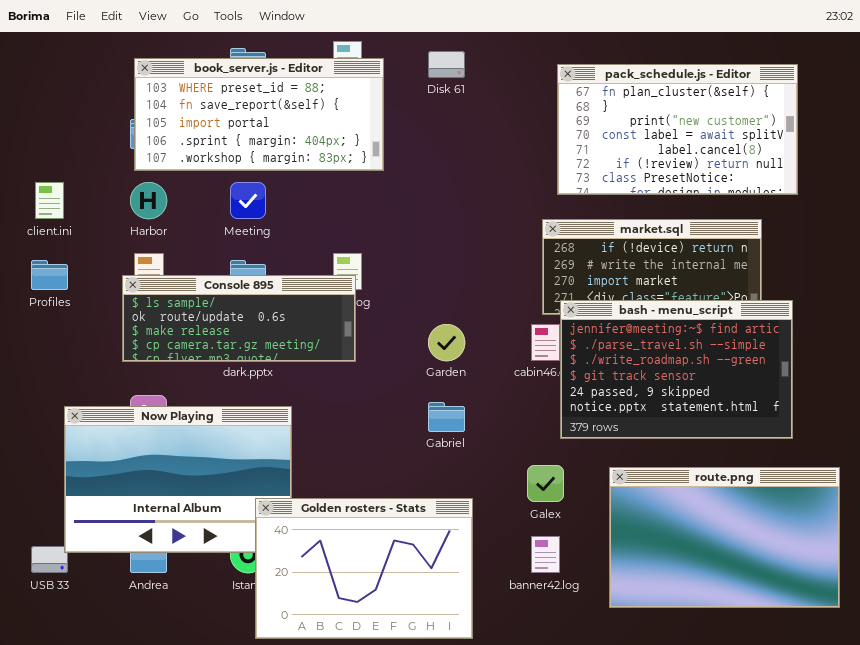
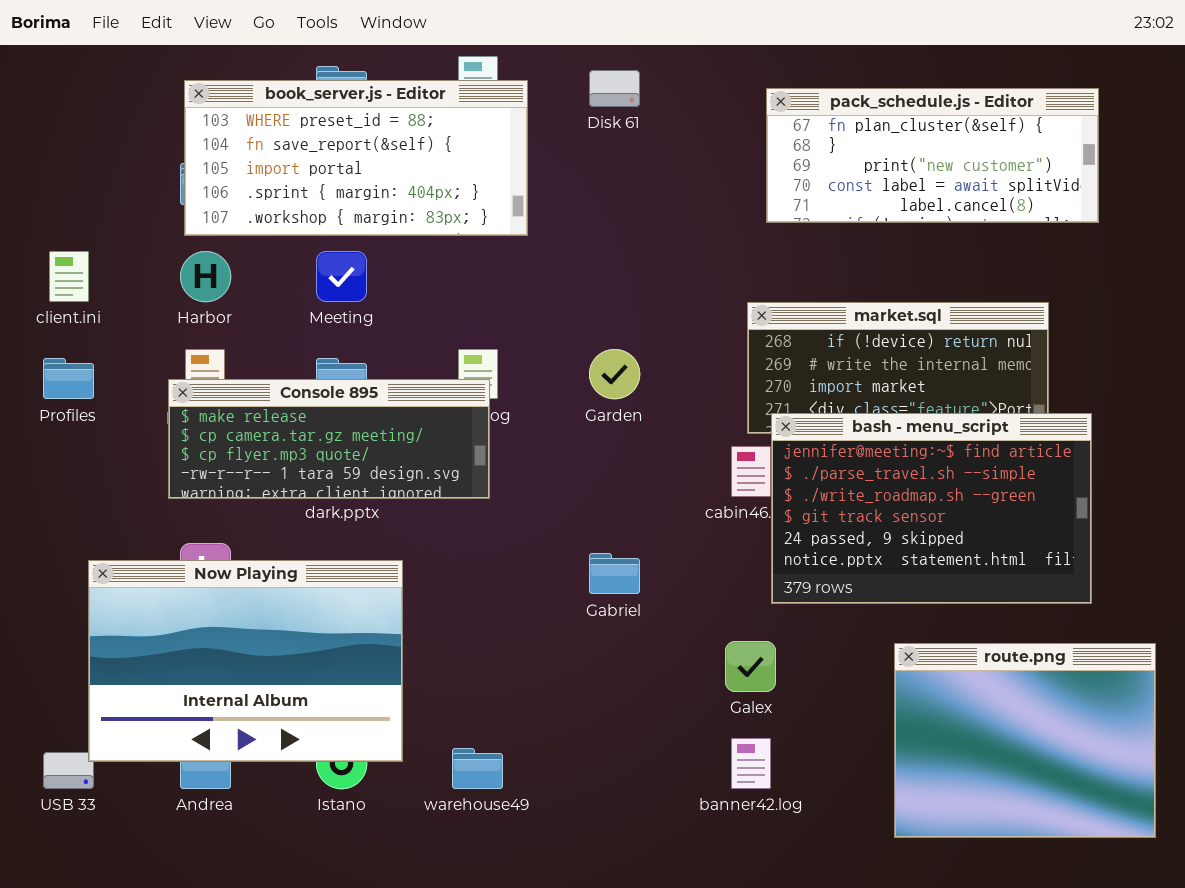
pack_schedule.js - Editor: [557,64,798,195] -> [766,88,1099,223], resized
Console 895: [122,275,356,362] -> [168,379,490,499], scrolled down 2 rows
Garden: [428,324,465,361] -> [589,349,640,399], moved
route.png: [609,467,840,608] -> [894,643,1156,838], resized
Golden rosters - Stats: [255,498,473,639] -> none, closed

